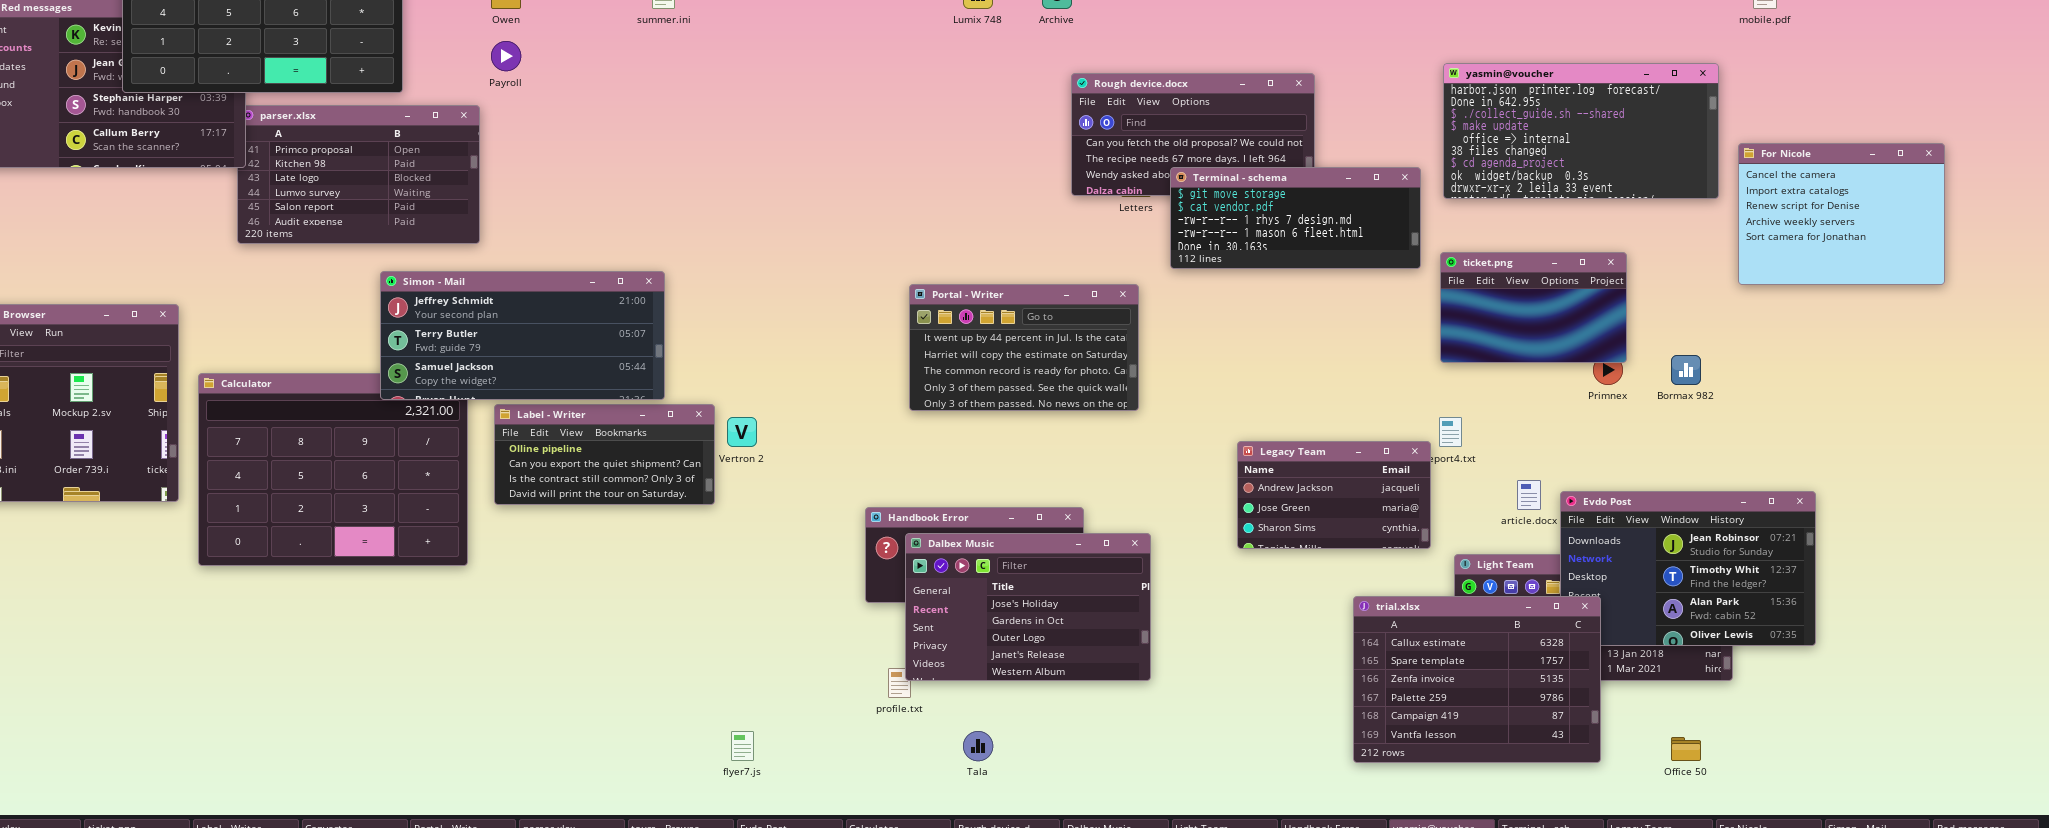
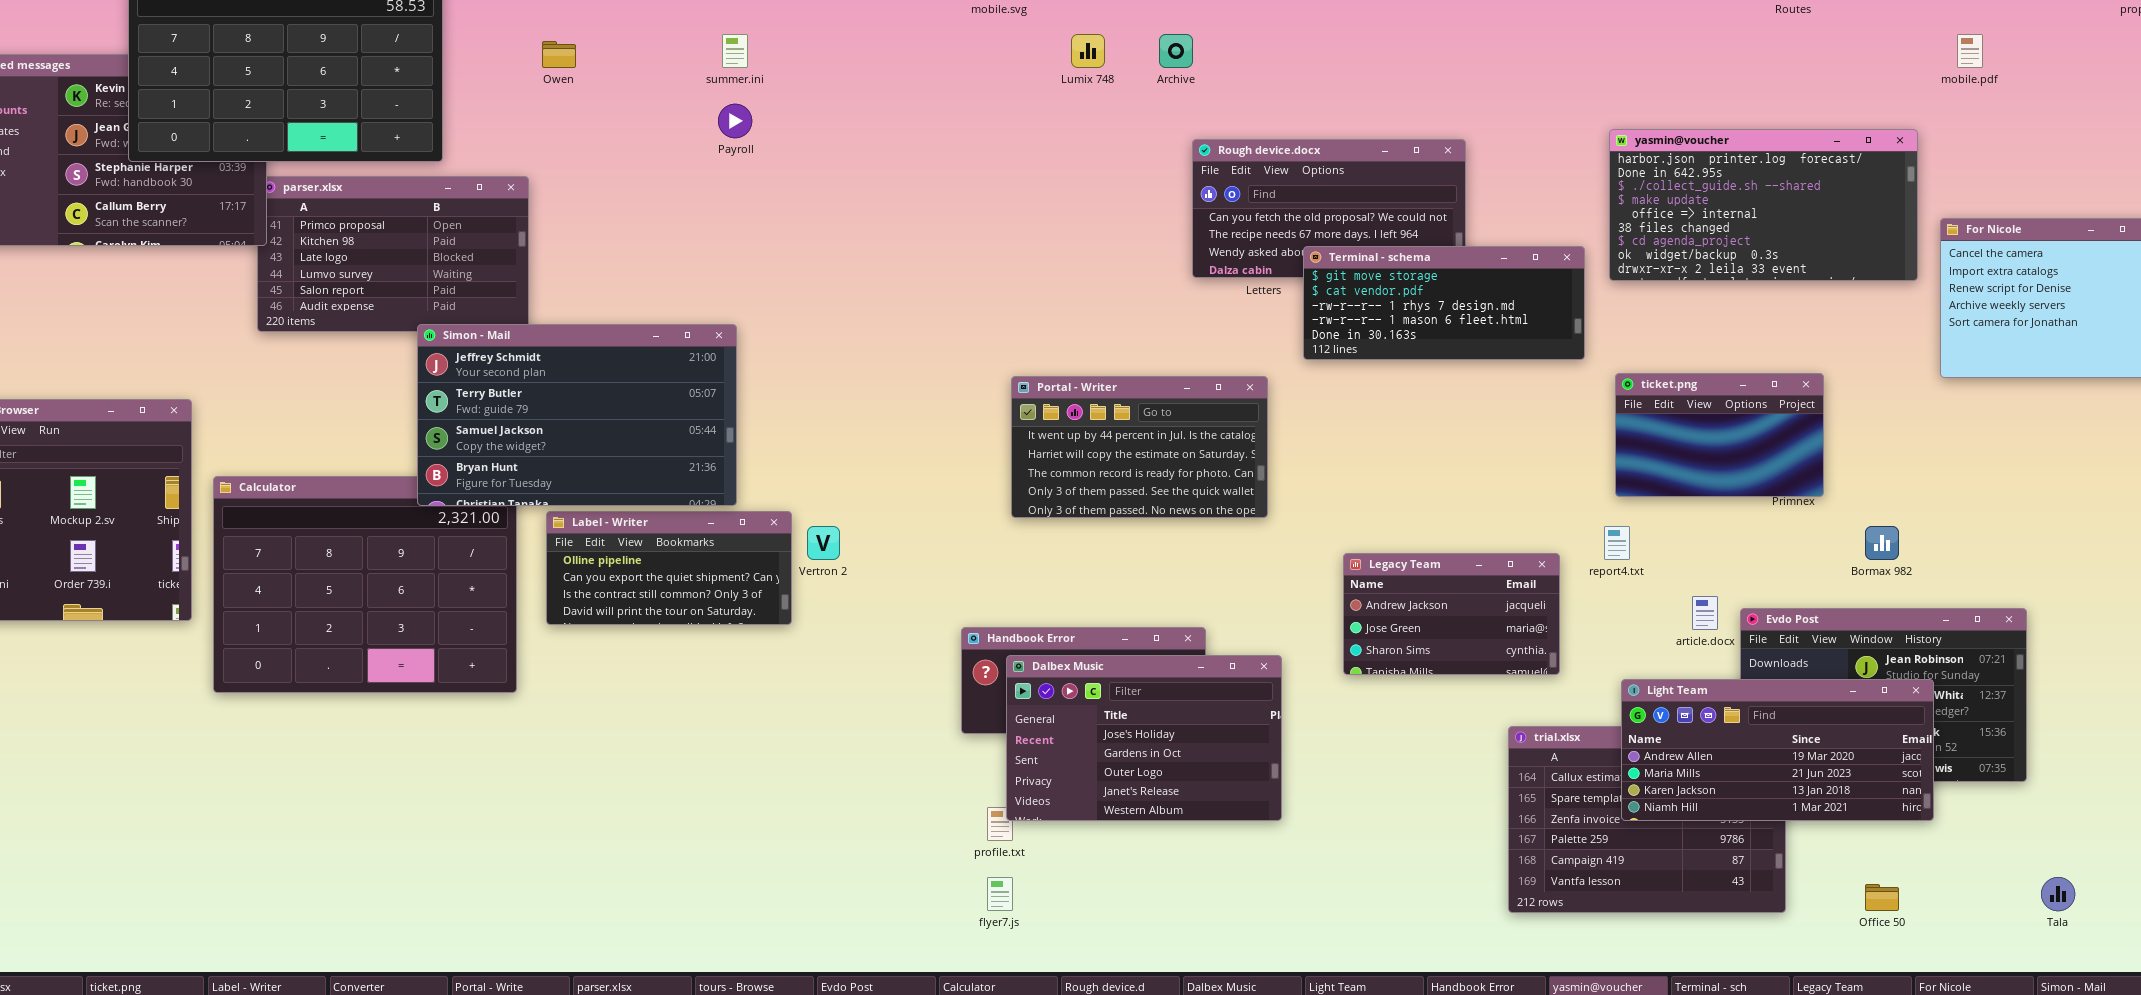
Payroll: [491,41,521,71] -> [718,104,752,138], moved
ticket.png: [1440,252,1627,363] -> [1615,373,1824,497], moved
Simon - Mail: [380,271,665,400] -> [417,324,737,506], resized
Bormax 982: [1671,355,1701,385] -> [1865,526,1899,560], moved
Legacy Team: [1237,441,1431,549] -> [1343,553,1560,675], moved
Light Team: [1454,554,1733,681] -> [1621,679,1934,821], raised
flyer7.js: [731,731,754,761] -> [987,877,1013,911], moved
Tala: [963,731,993,761] -> [2041,877,2075,911], moved

